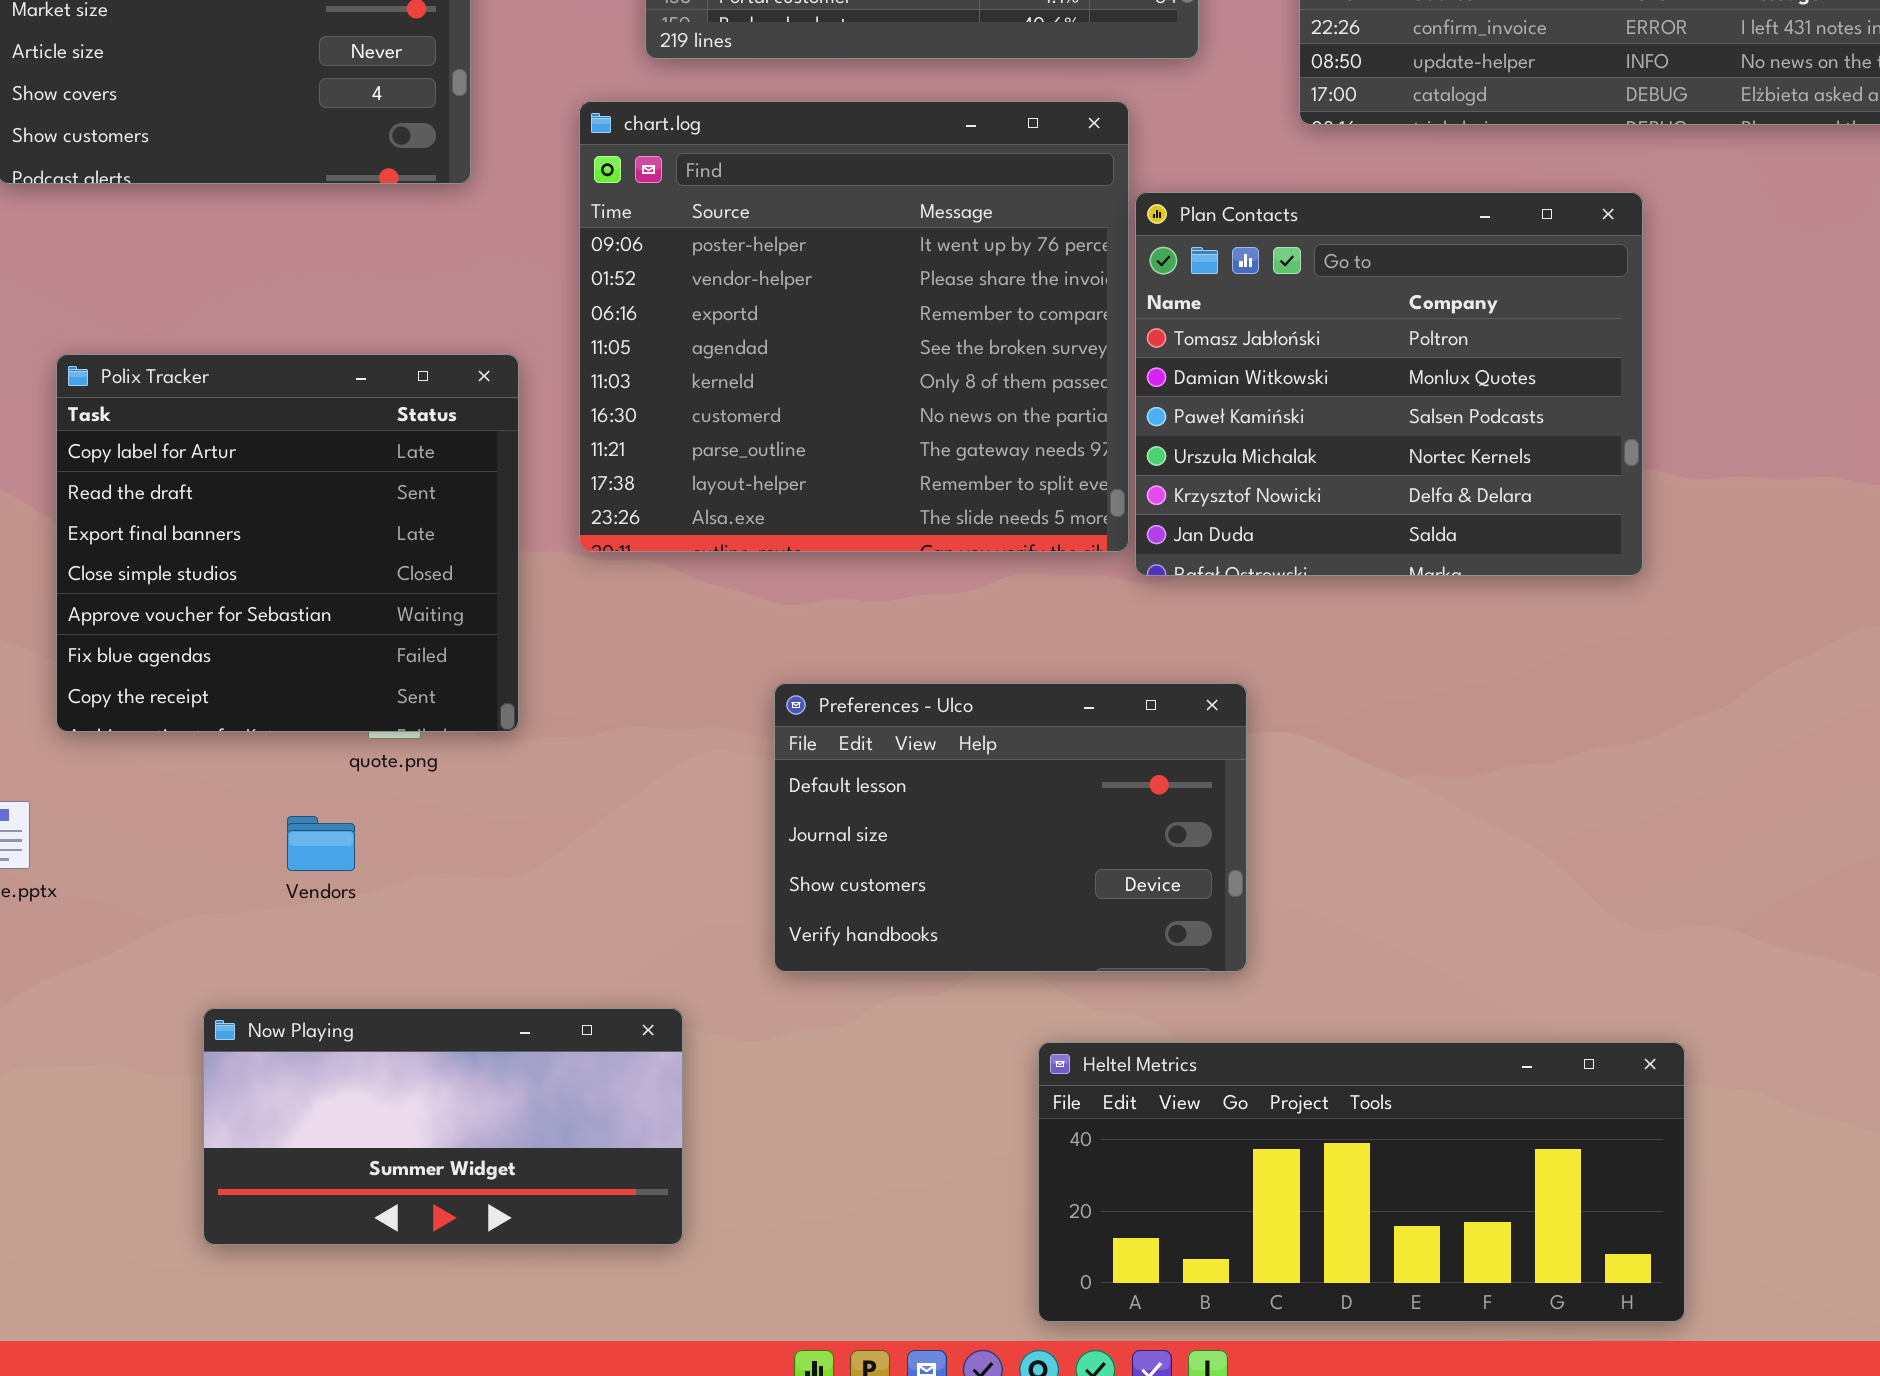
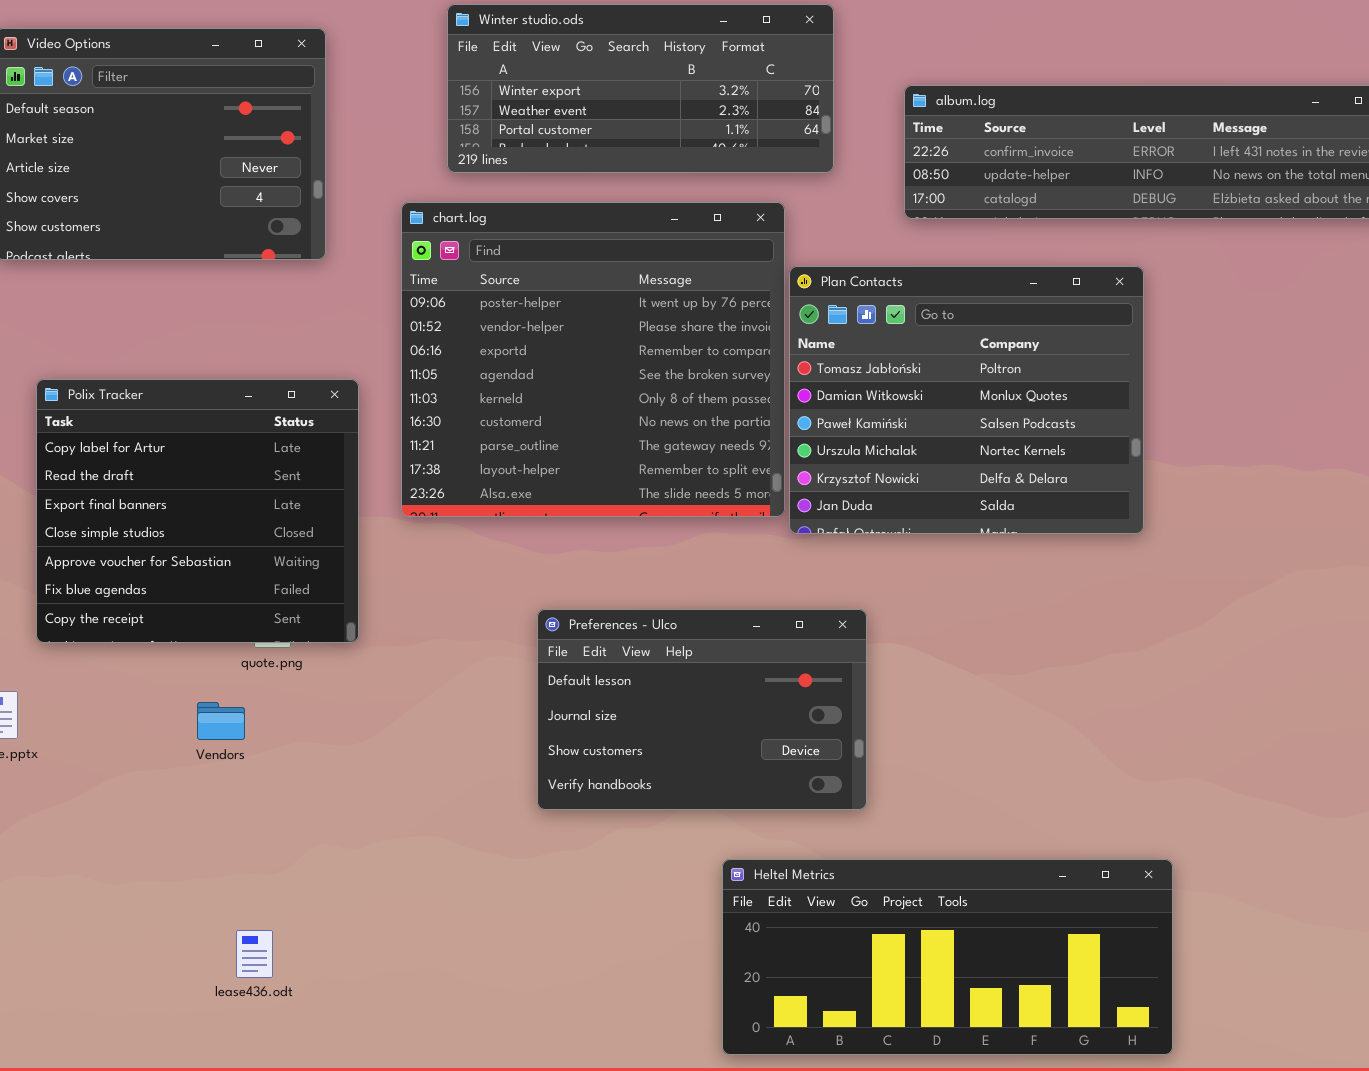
Now Playing: [203,1008,683,1245] -> none, closed

